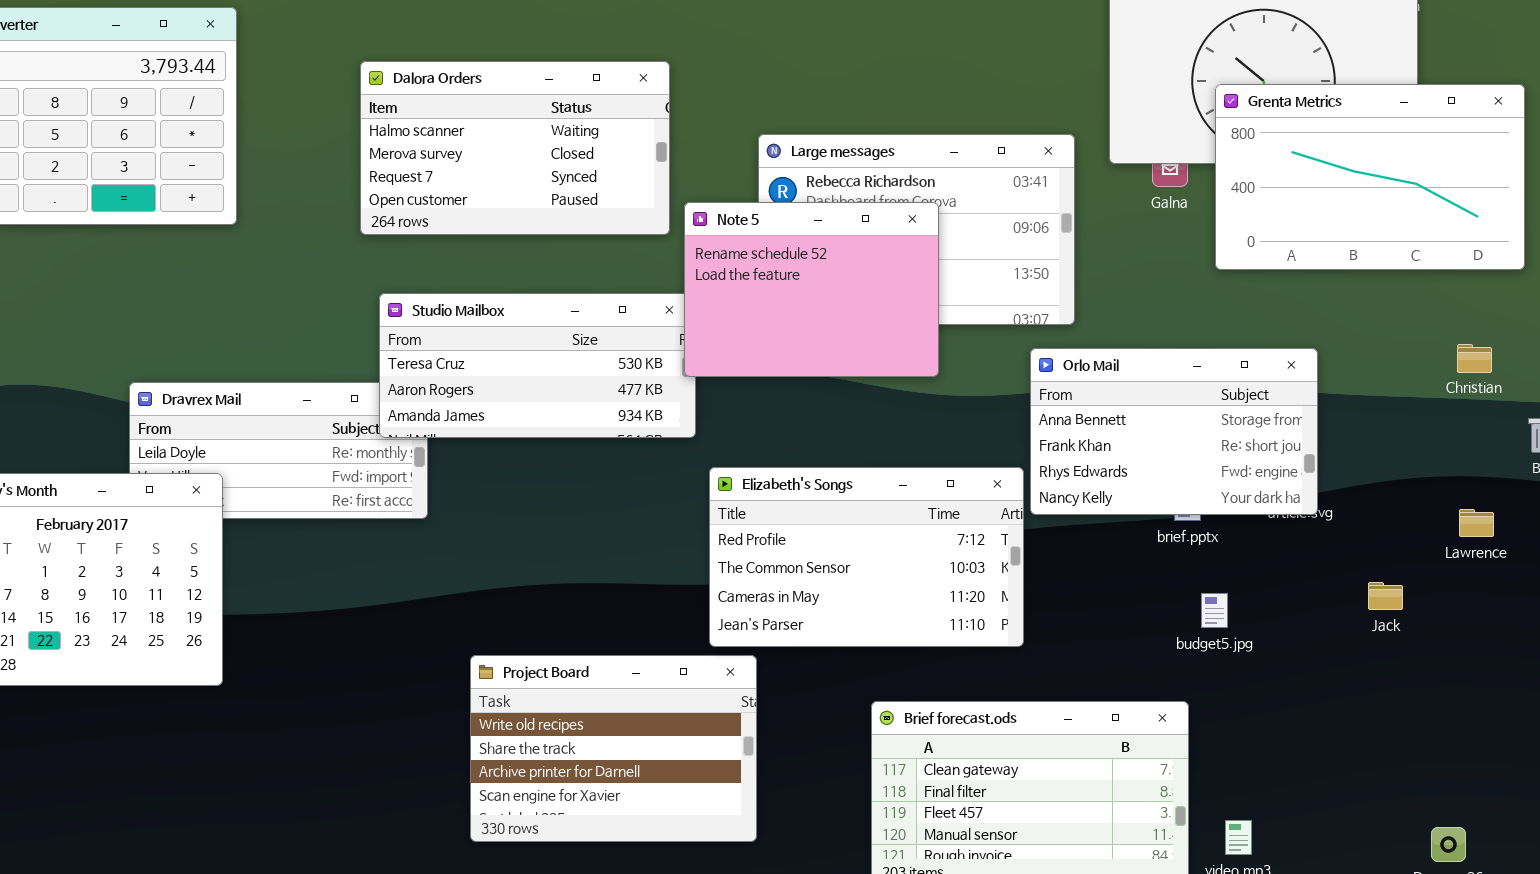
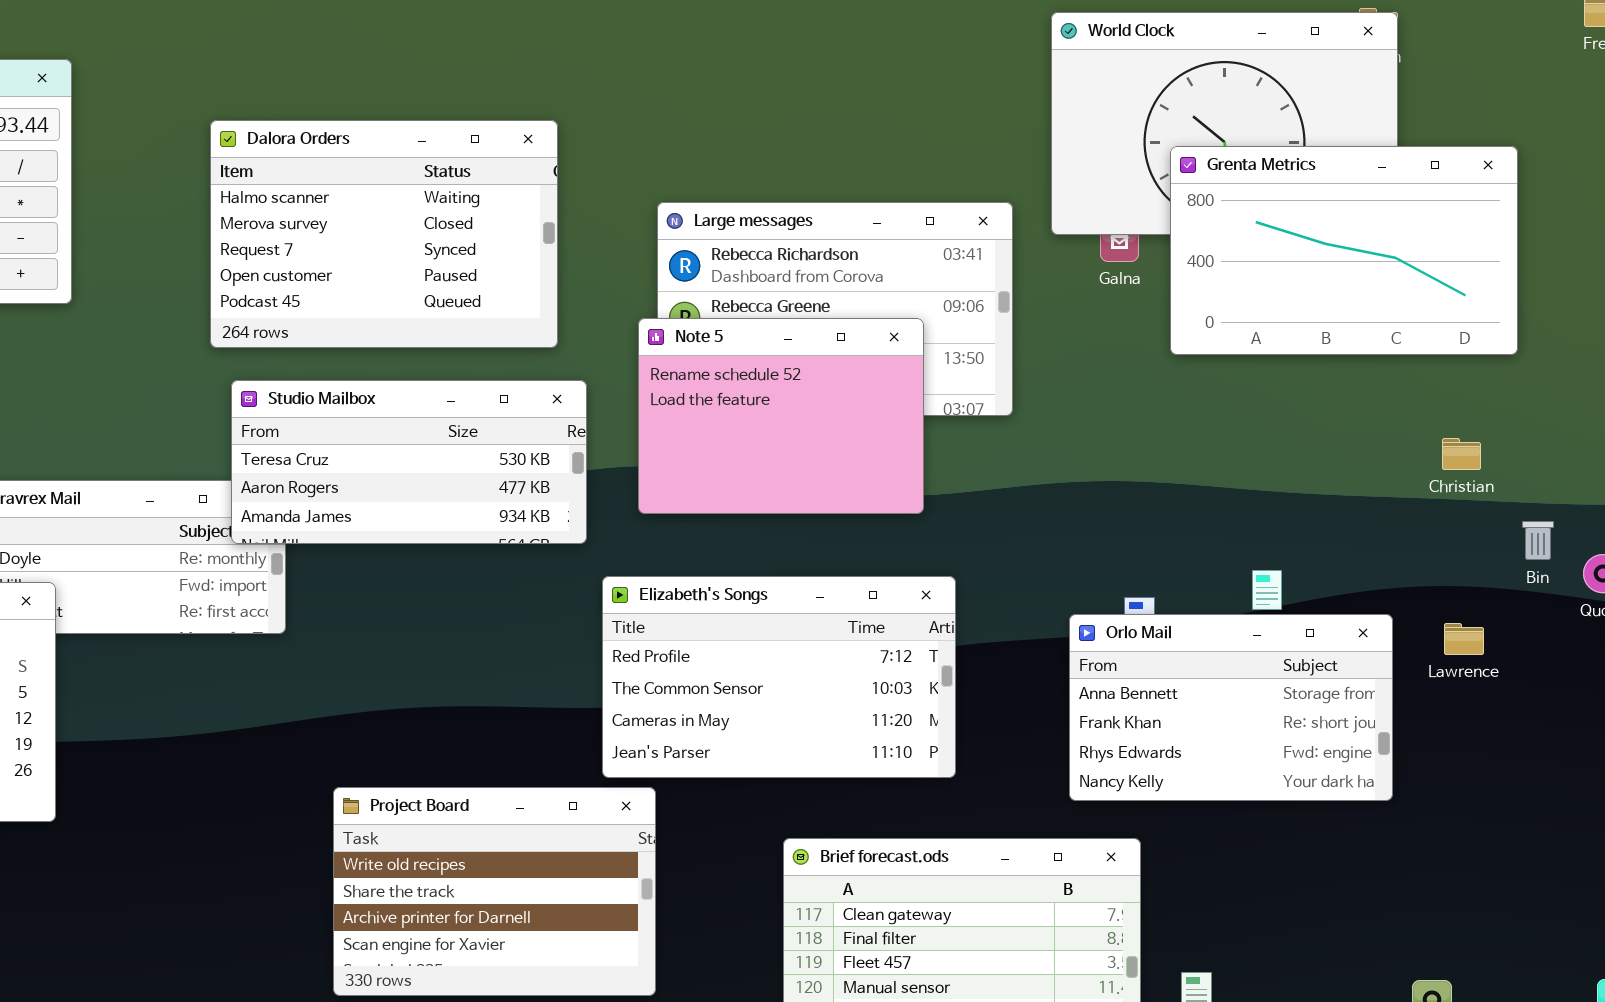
Dalora Orders: [360,61,670,235] -> [210,120,558,348], resized
Note 5: [684,202,939,377] -> [638,318,924,514], moved
Orlo Mail: [1030,348,1318,515] -> [1069,614,1393,801], moved

